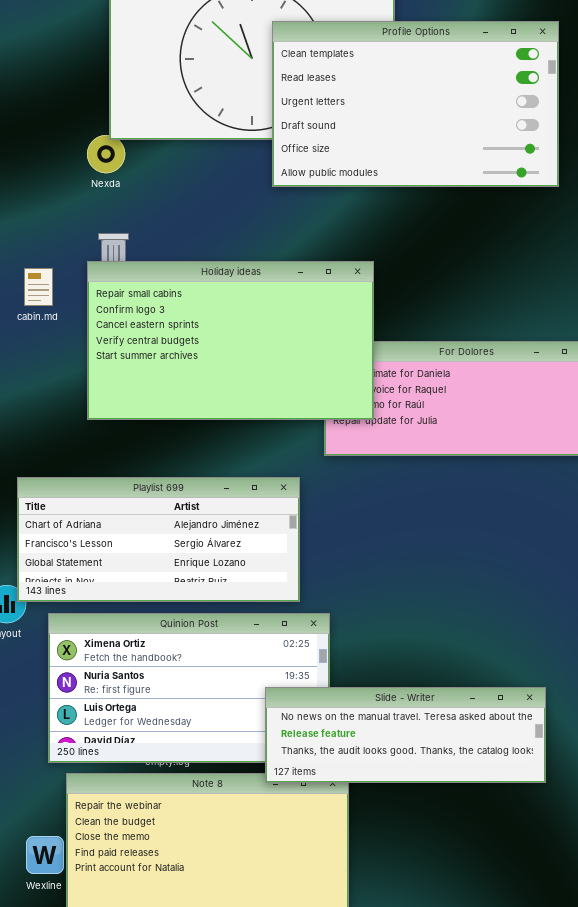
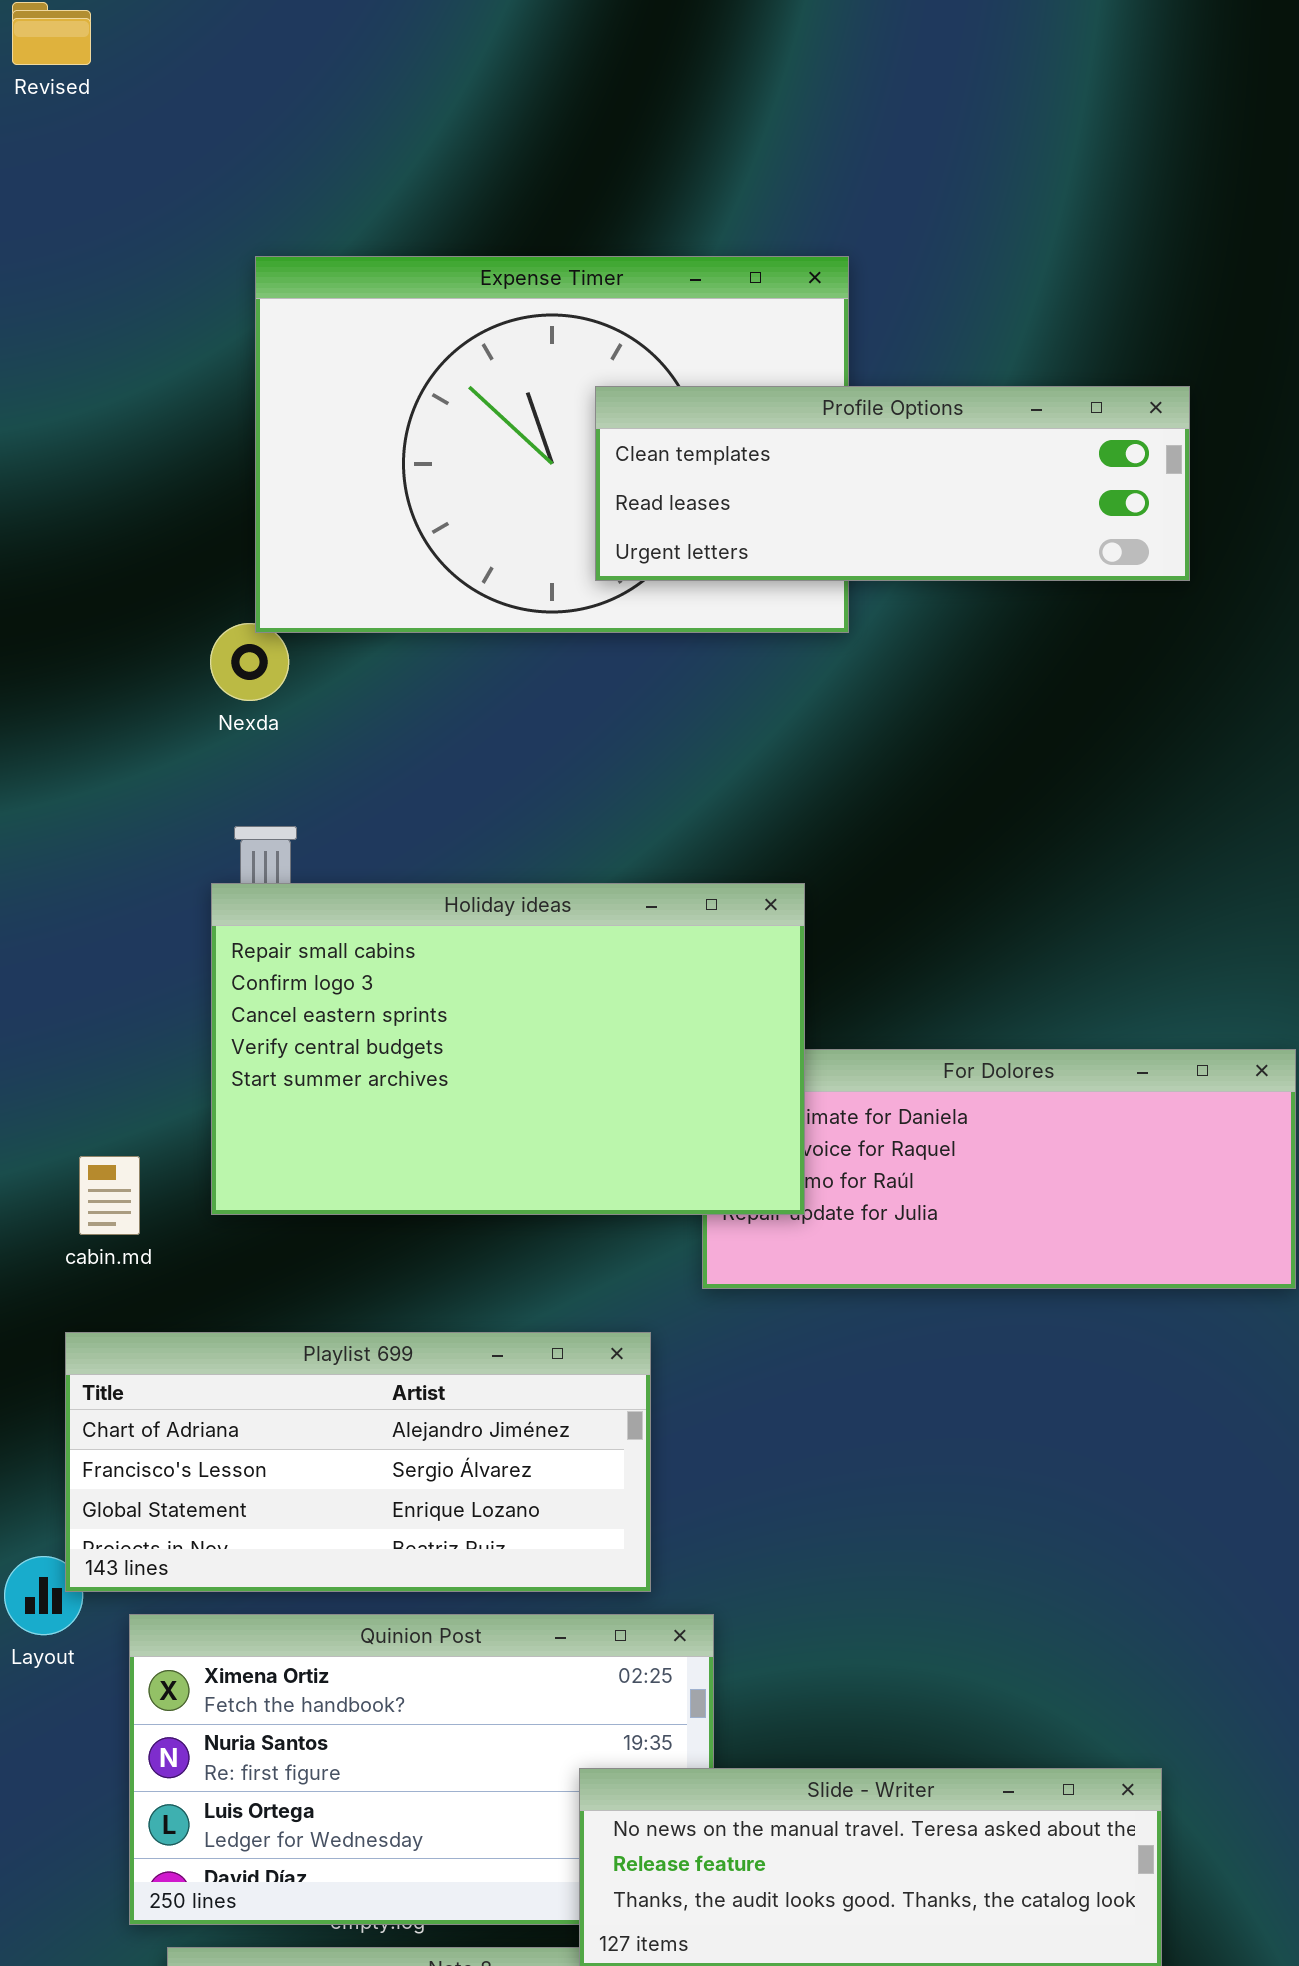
Profile Options: [272,21,559,187] -> [595,386,1190,581], resized
cabin.md: [24,268,53,306] -> [79,1156,140,1235], moved

